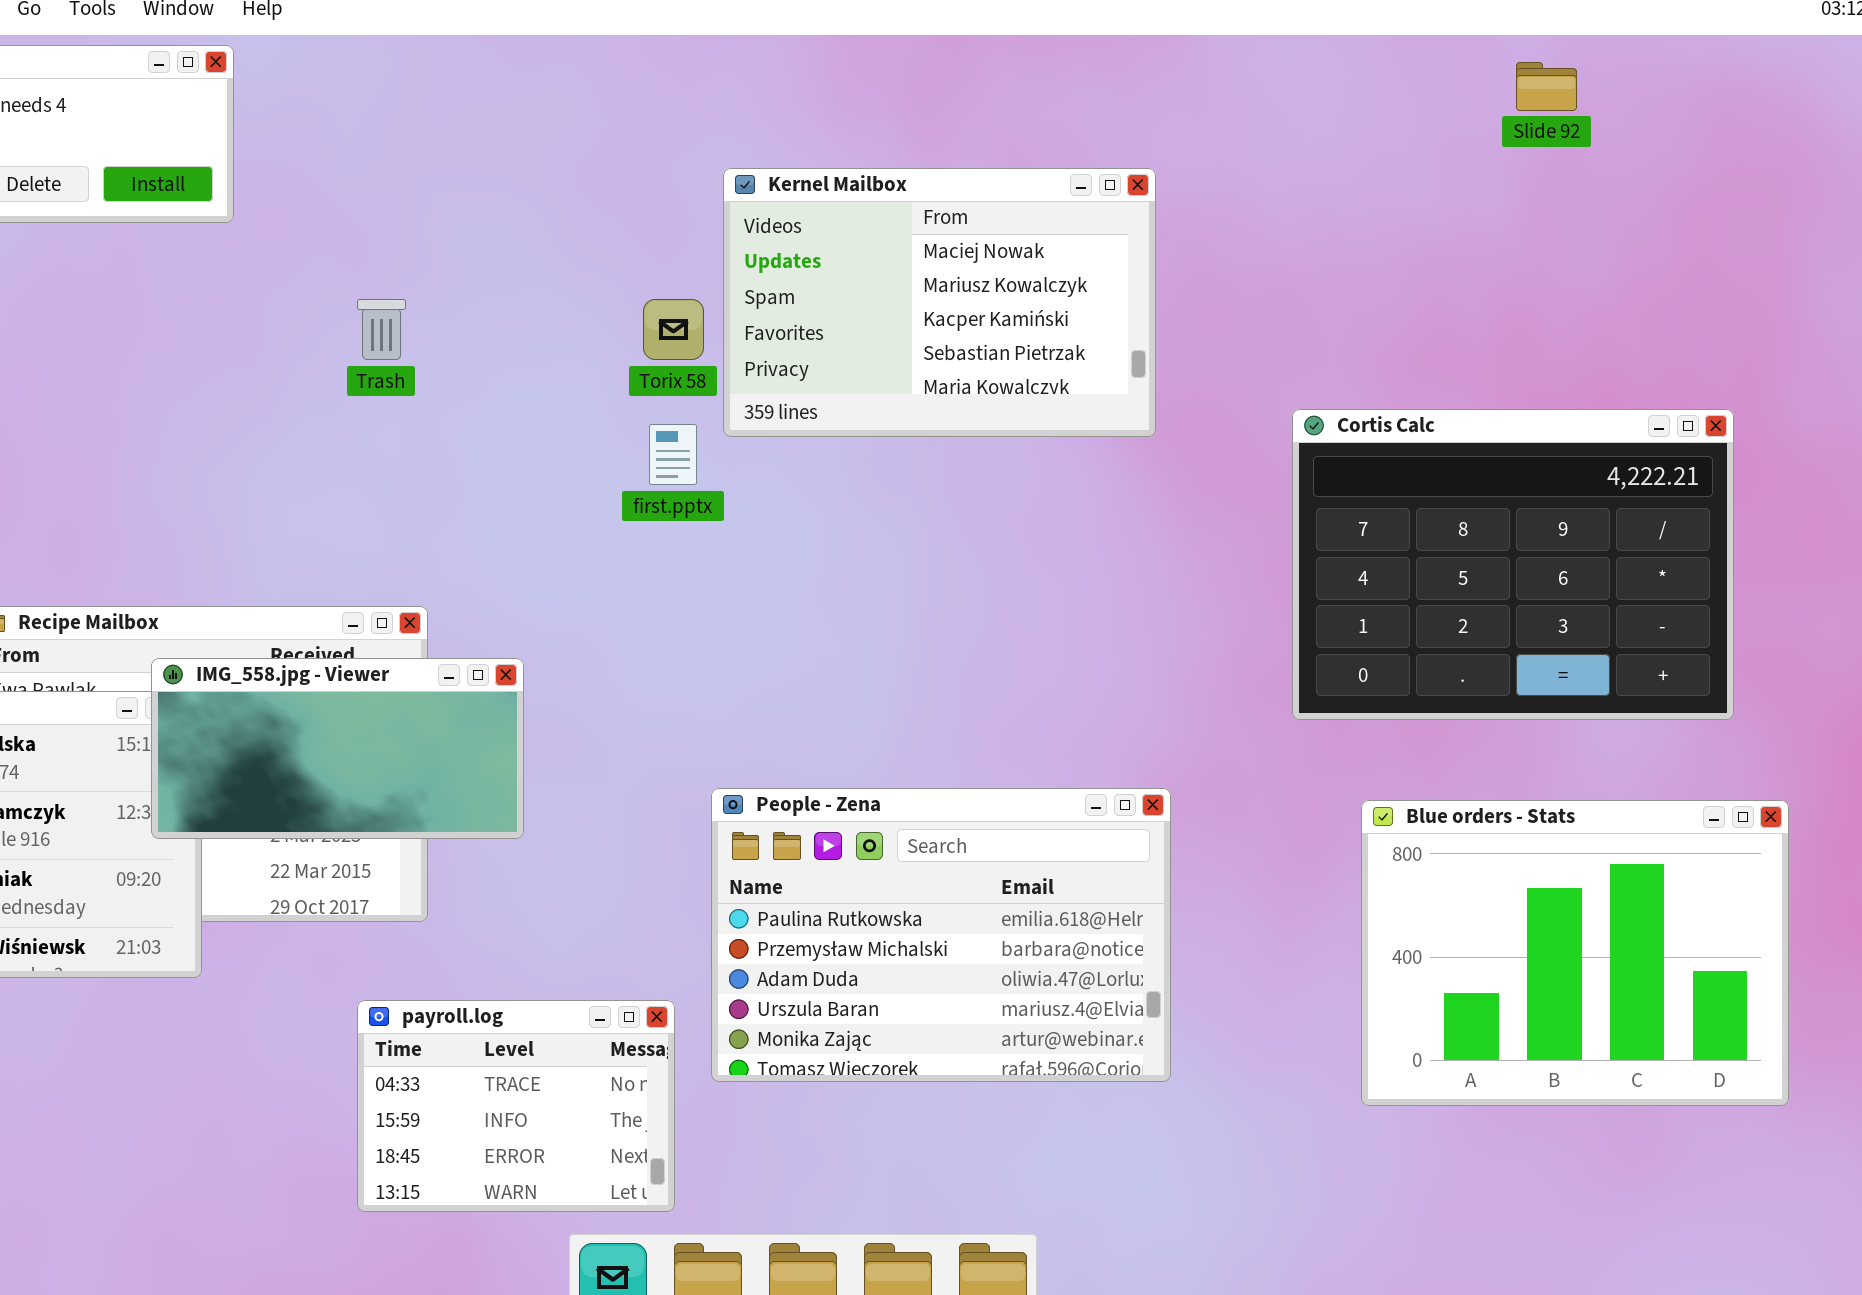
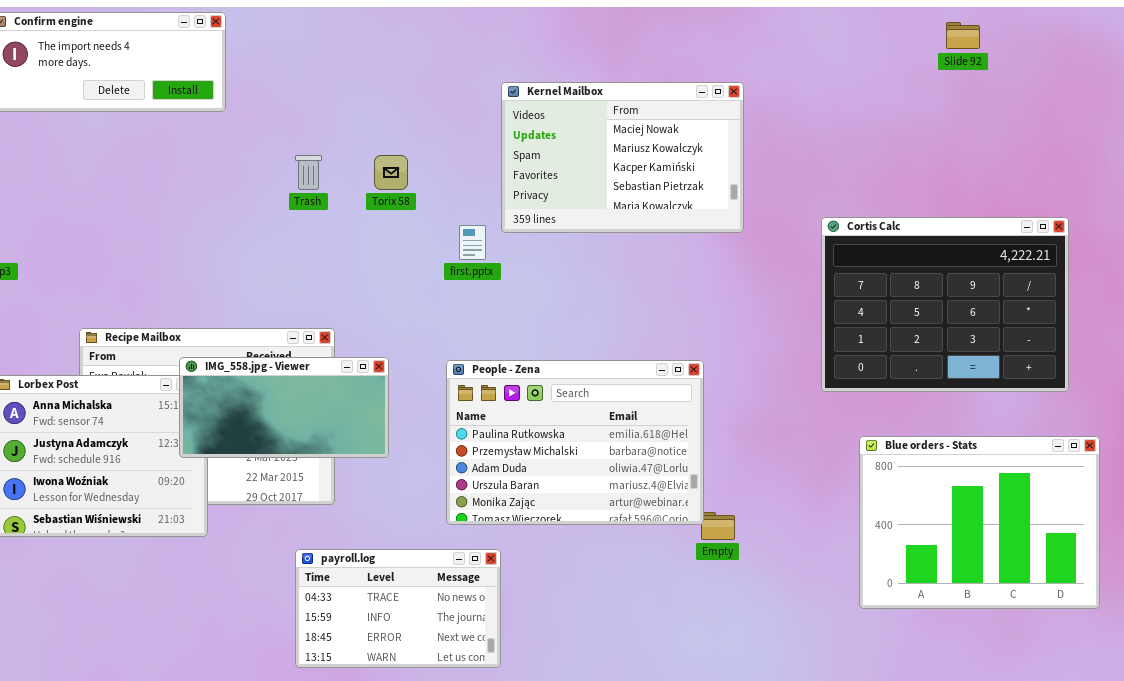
Torix 58: [643,299,704,360] -> [374,155,408,190], moved
People - Zena: [711,788,1171,1082] -> [446,360,704,525], moved
payroll.log: [357,1000,675,1212] -> [295,549,501,668], resized

